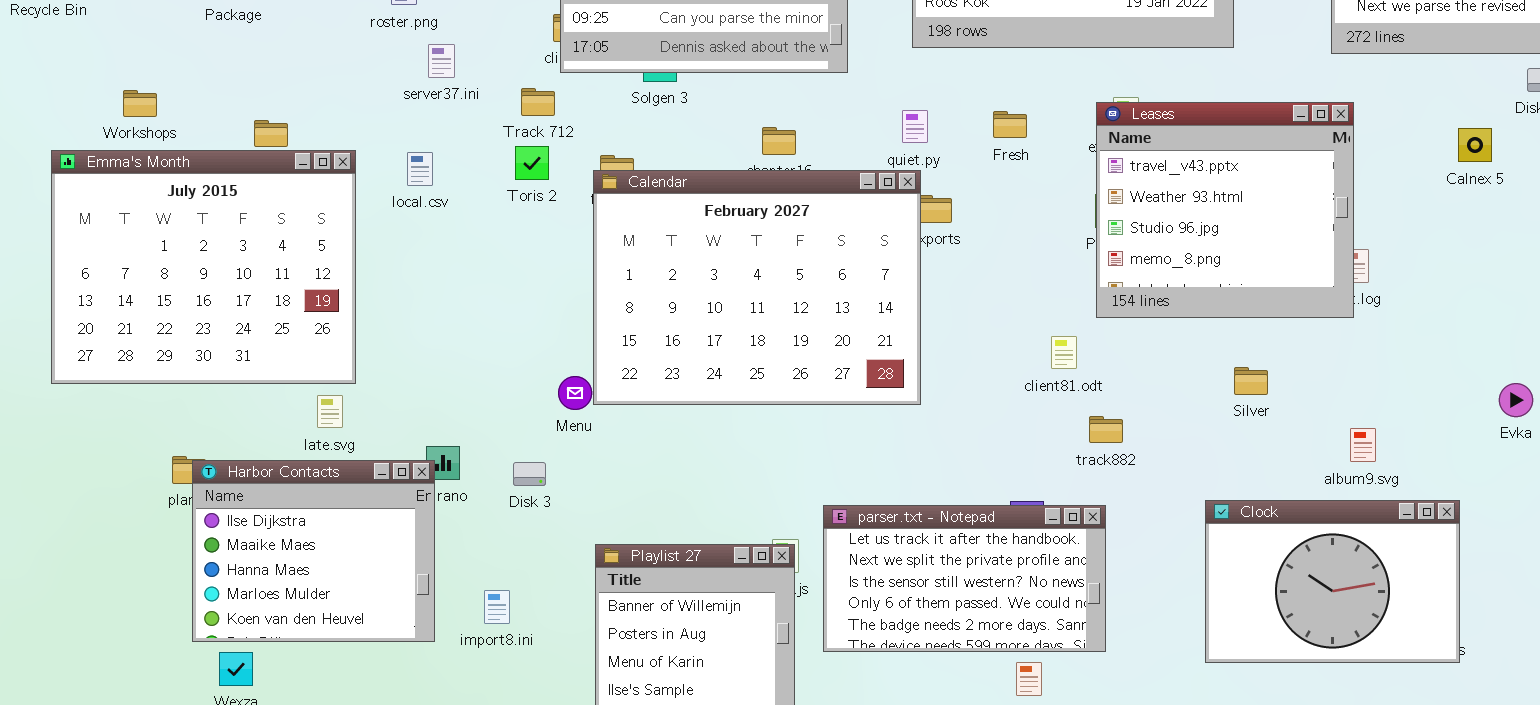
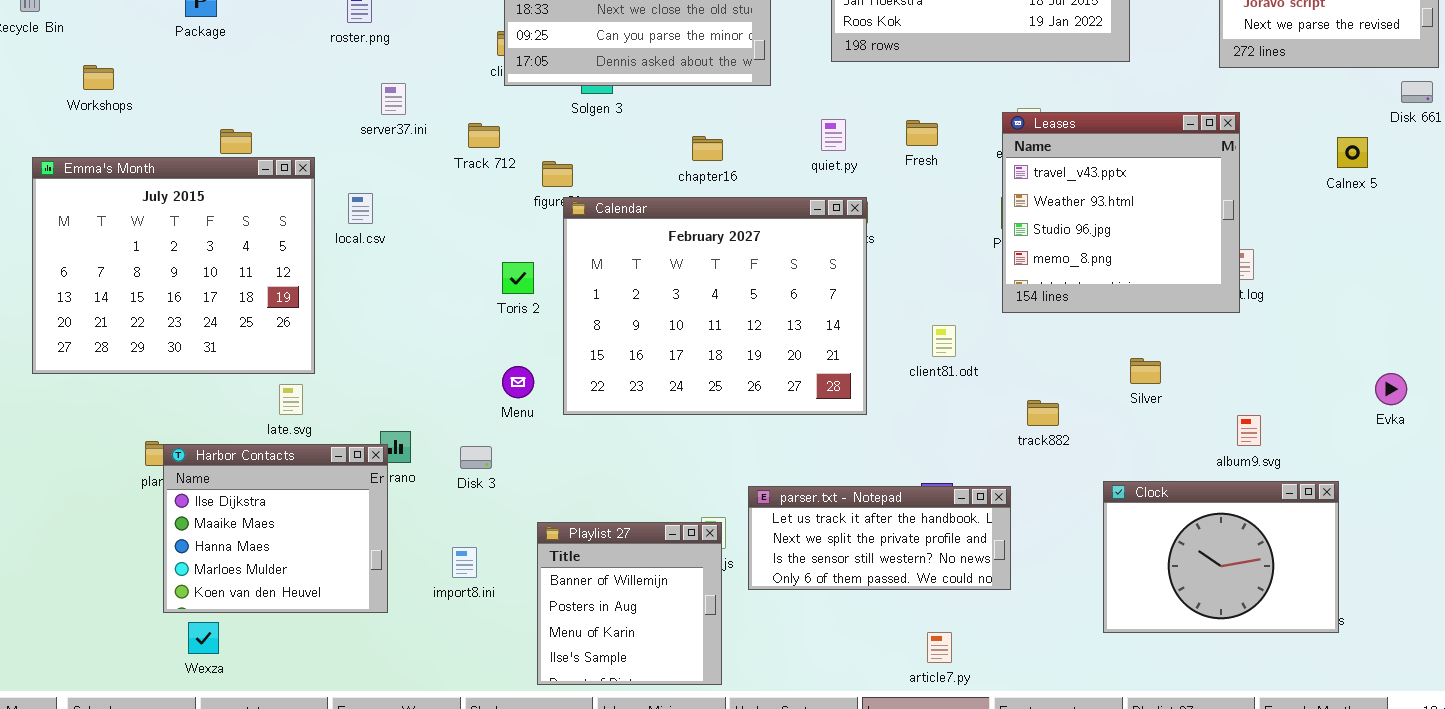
server37.ini: [428,44,455,78] -> [381,83,406,115], moved
Track 712: [521,88,555,116] -> [468,123,500,148], moved
Workshops: [123,90,157,117] -> [83,65,114,90], moved
Toris 2: [515,146,549,180] -> [502,262,534,294], moved
local.csv: [407,152,433,186] -> [348,193,373,224], moved
Calendar: [593,170,921,405] -> [563,197,867,415], moved
client81.odt: [1051,336,1077,369] -> [932,325,956,357], moved
track882: [1089,416,1123,443] -> [1027,400,1059,426], moved
parser.txt - Notepad: [823,505,1106,652] -> [748,486,1011,590], resized
import8.ini: [484,590,510,624] -> [452,547,477,578], moved

